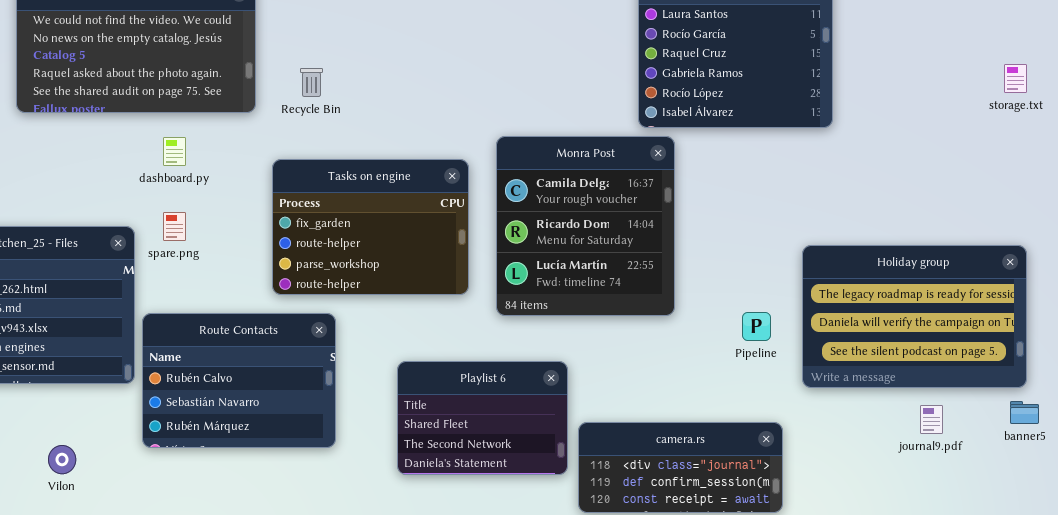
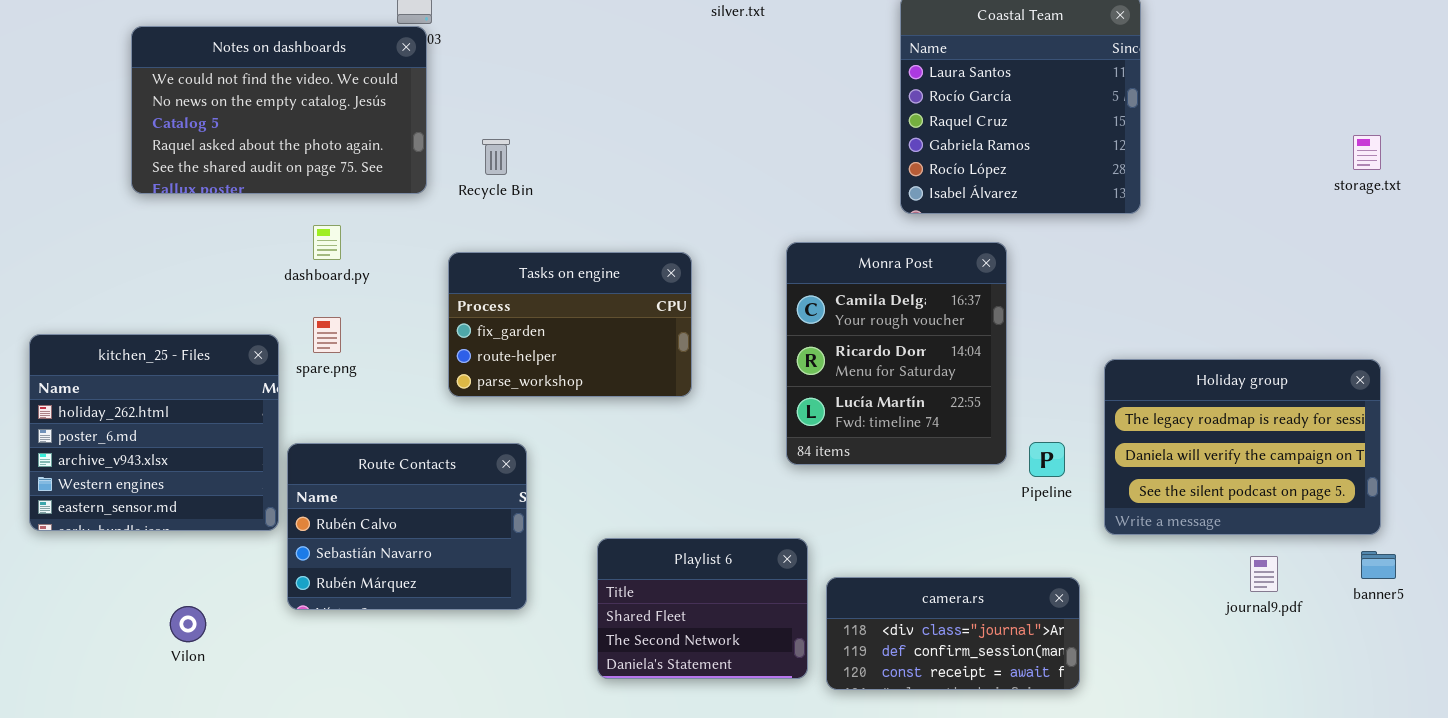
Monra Post: [496,136,675,316] -> [786,242,1007,465], moved
Tasks on engine: [272,159,469,295] -> [448,252,692,397], resized
Playlist 6: [397,361,568,475] -> [597,538,808,679], moved

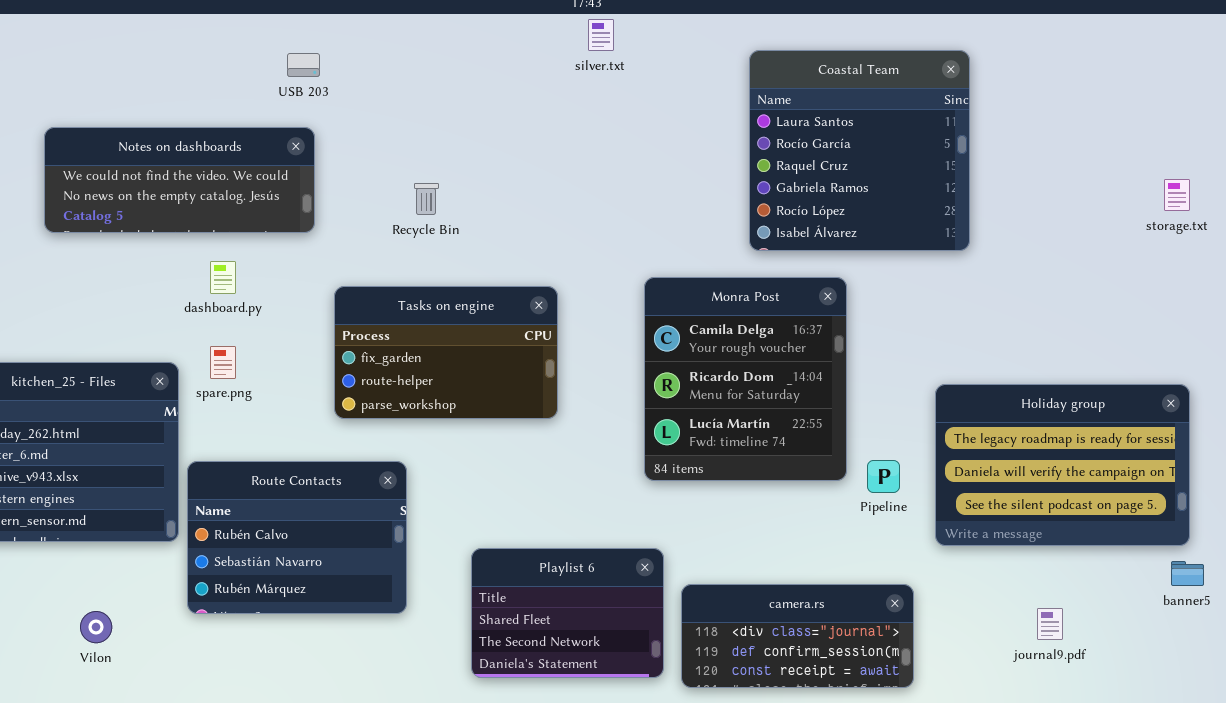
Notes on dashboards: [131,26,427,194] -> [44,127,315,233], resized
Recycle Bin: [482,139,510,175] -> [414,183,439,215], moved
journal9.pdf: [1250,556,1278,592] -> [1037,608,1063,640], moved

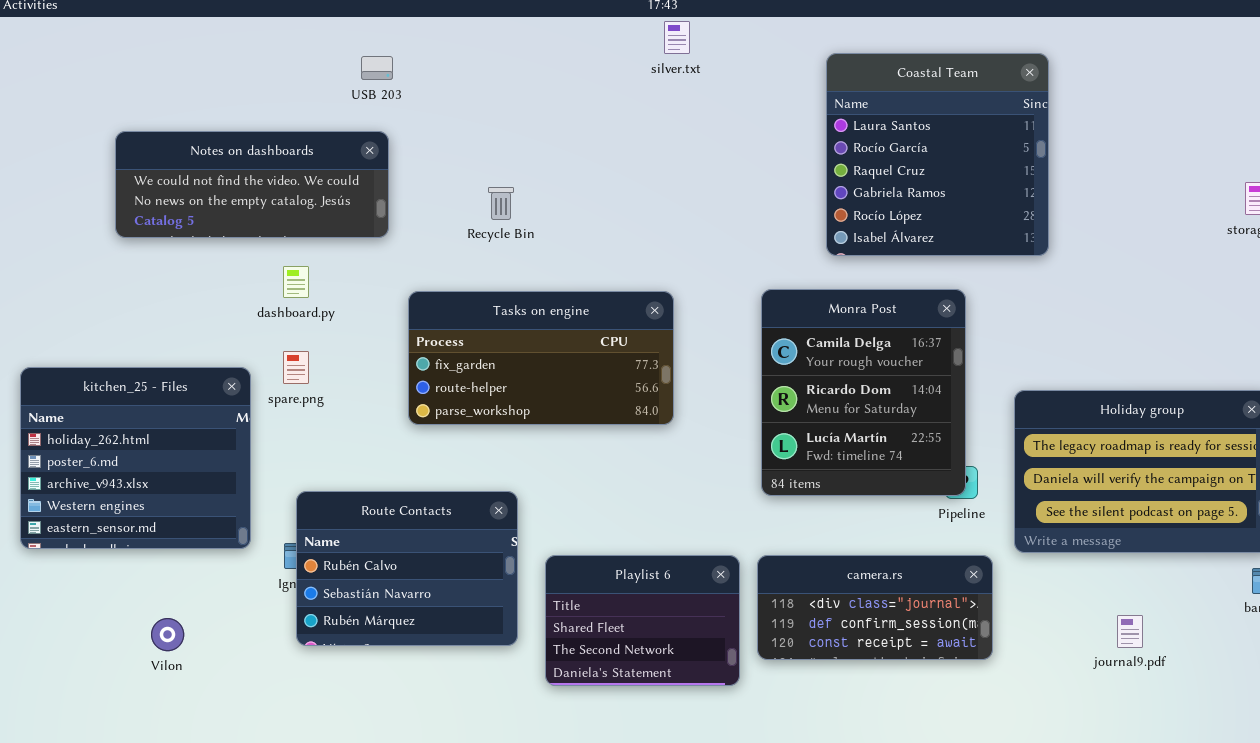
Monra Post: [644,277,847,481] -> [761,289,966,496], moved
Tasks on engine: [334,286,558,419] -> [408,291,674,425], resized
Route Contacts: [187,461,407,614] -> [296,491,518,646], moved
camera.rs: [681,584,914,688] -> [757,555,993,660], moved

